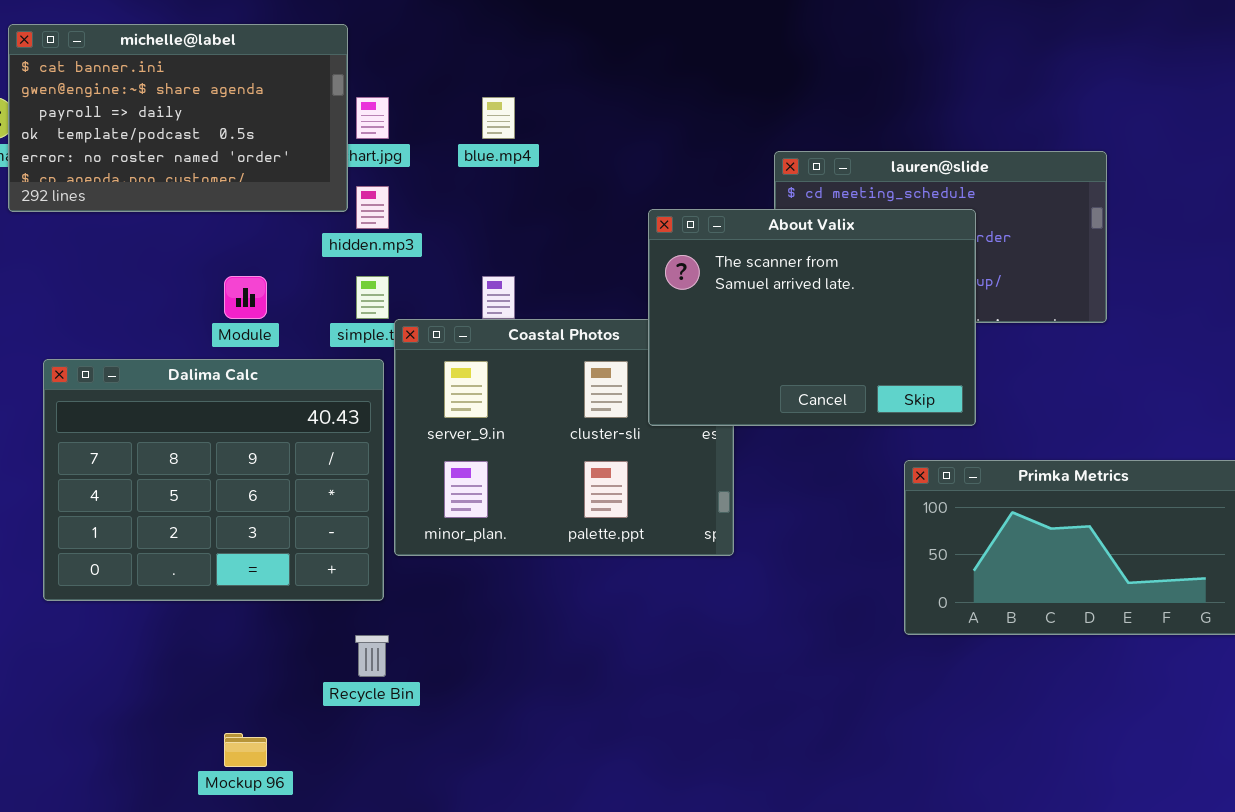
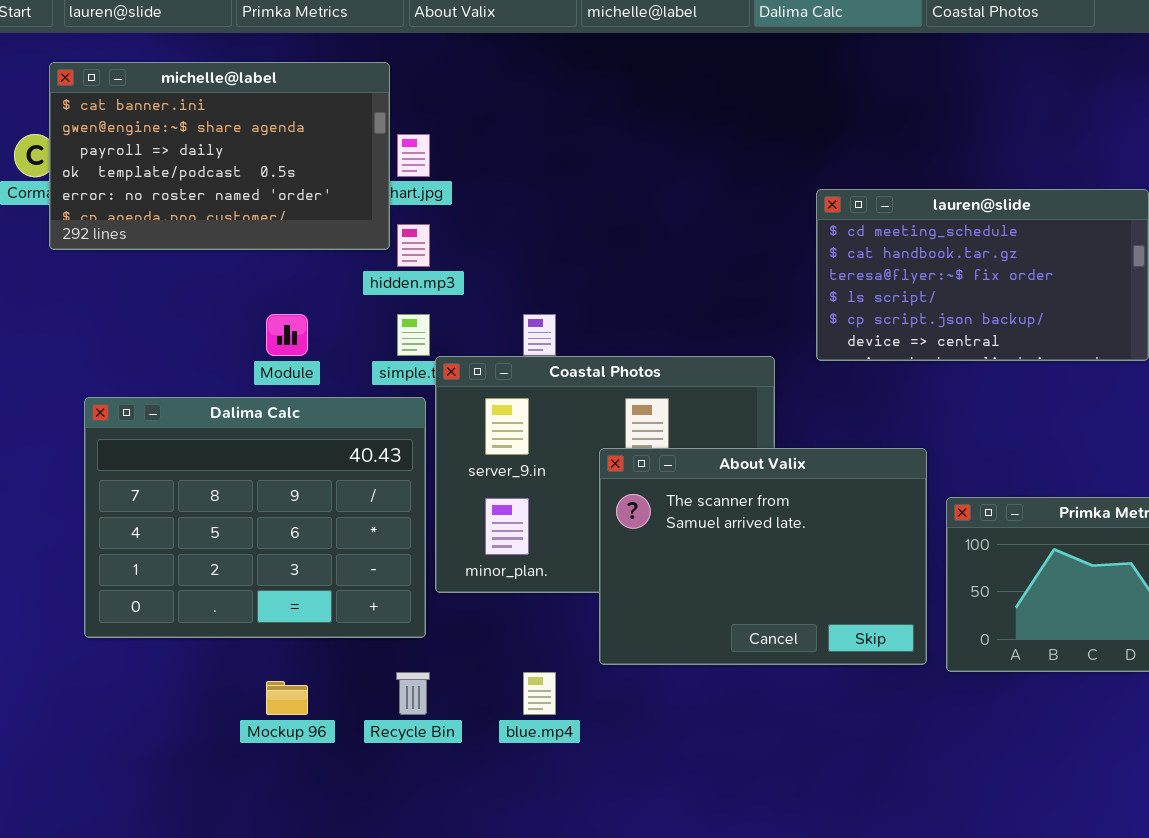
blue.mp4: [482,97,515,139] -> [523,672,556,715], moved
About Valix: [648,209,976,426] -> [599,448,927,665], moved
Mockup 96: [224,733,267,767] -> [266,681,308,715], moved

